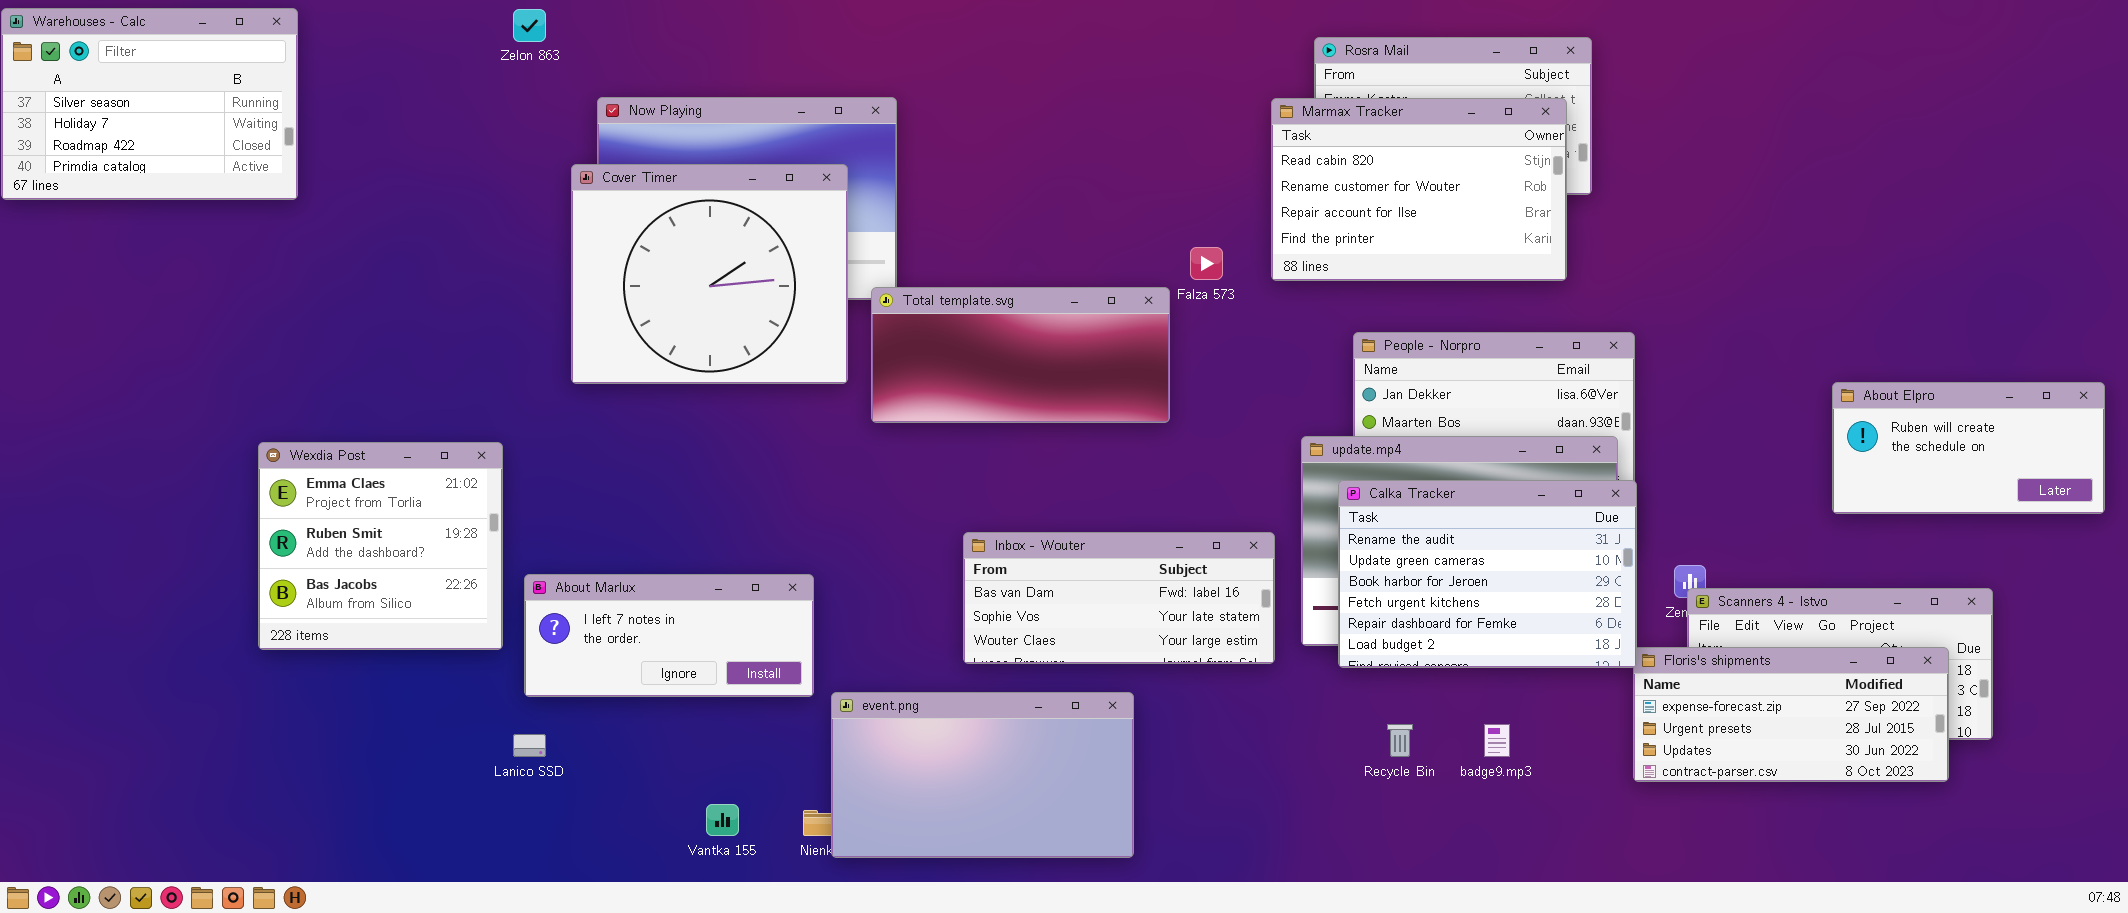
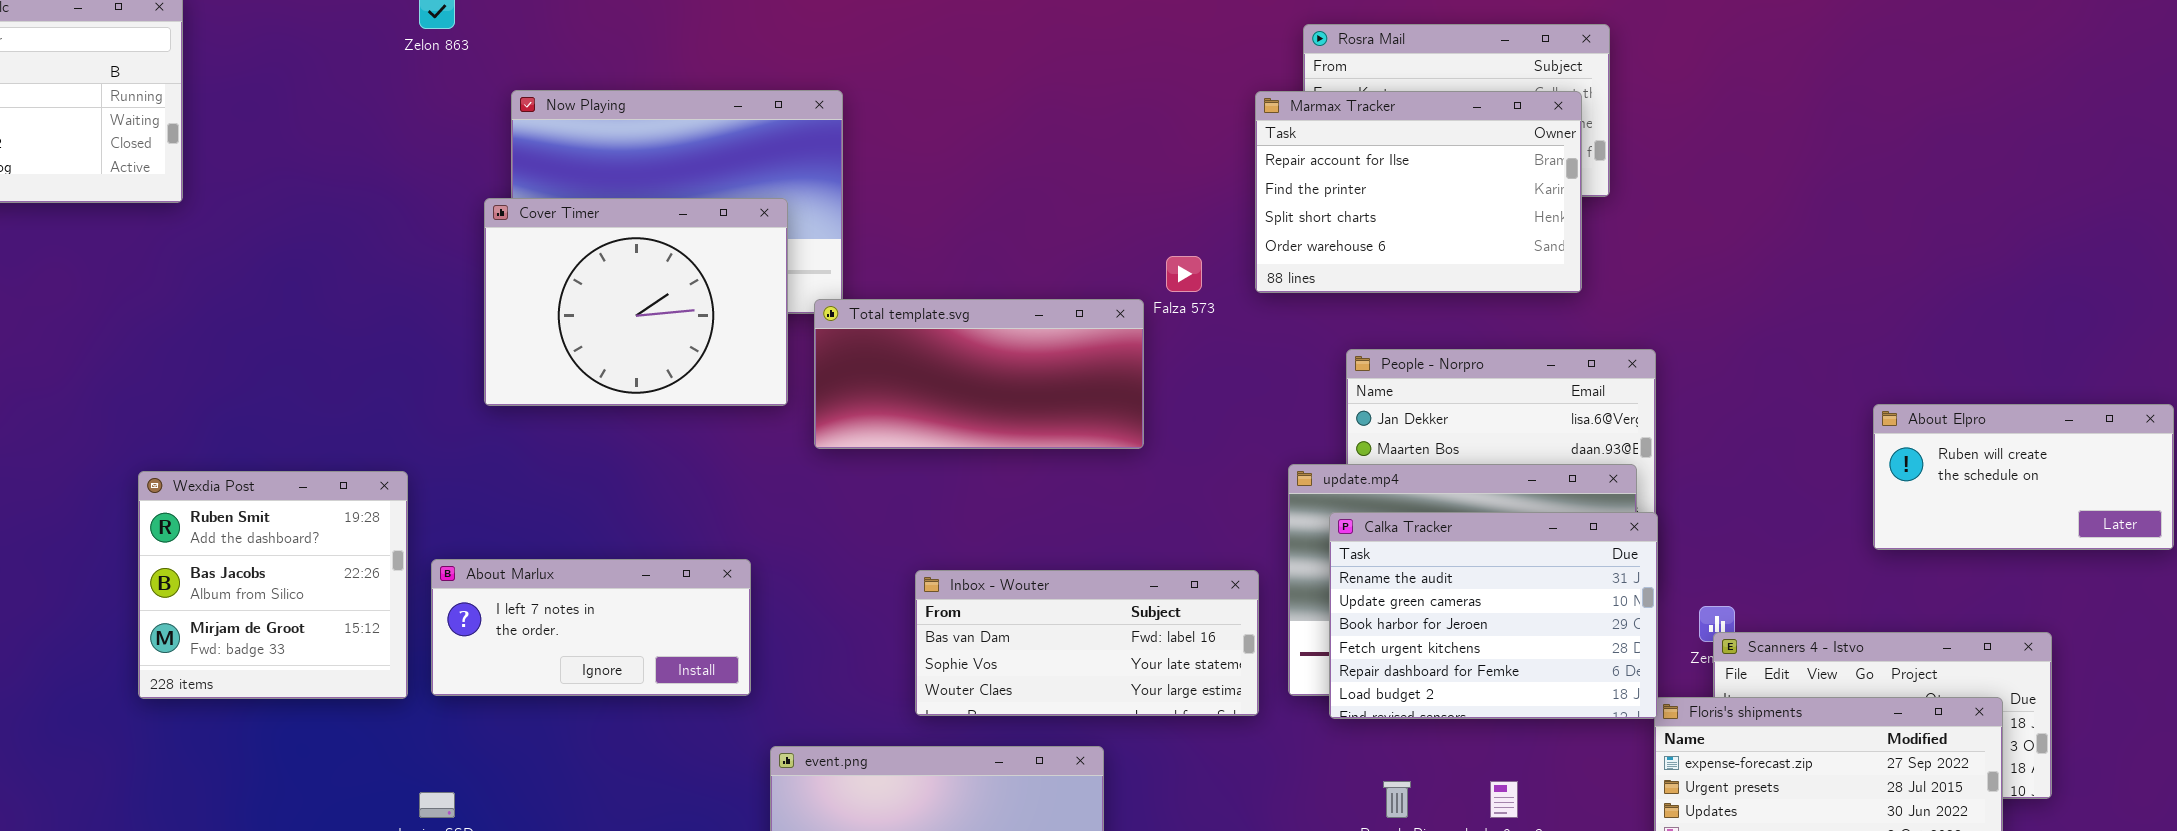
Marmax Tracker: [1271,98,1567,281] -> [1255,91,1582,293], scrolled down 2 rows
Cover Timer: [571,164,848,384] -> [484,198,788,406], resized
Wexdia Post: [258,442,503,650] -> [138,471,408,699], scrolled down 1 row
About Marlux: [524,574,814,697] -> [431,559,751,696], moved

